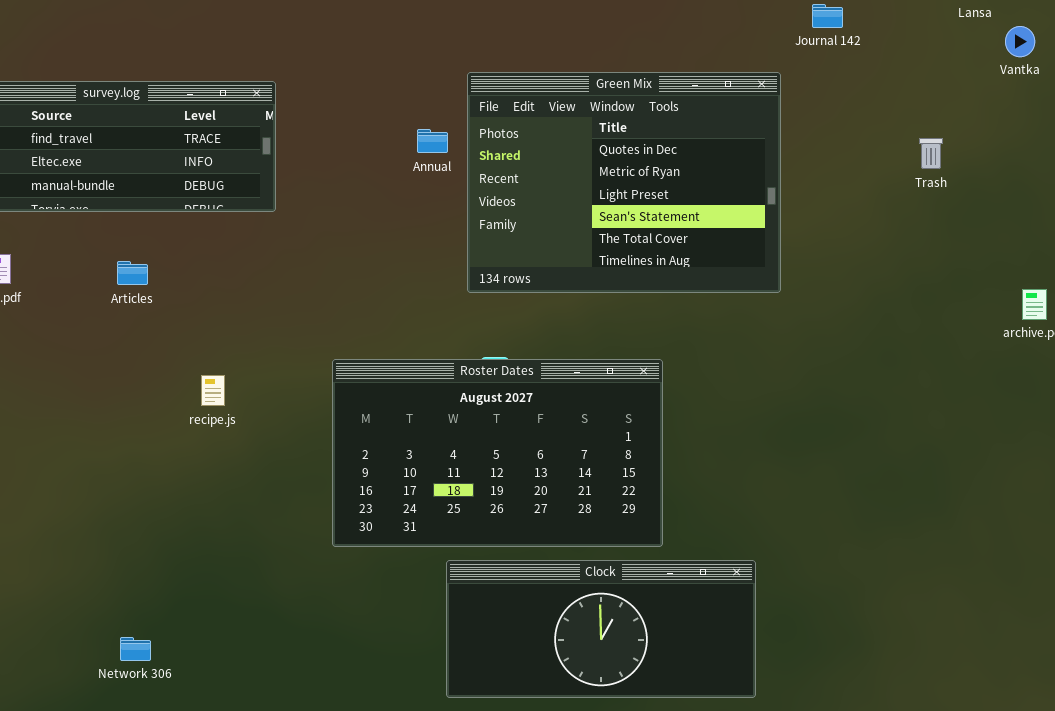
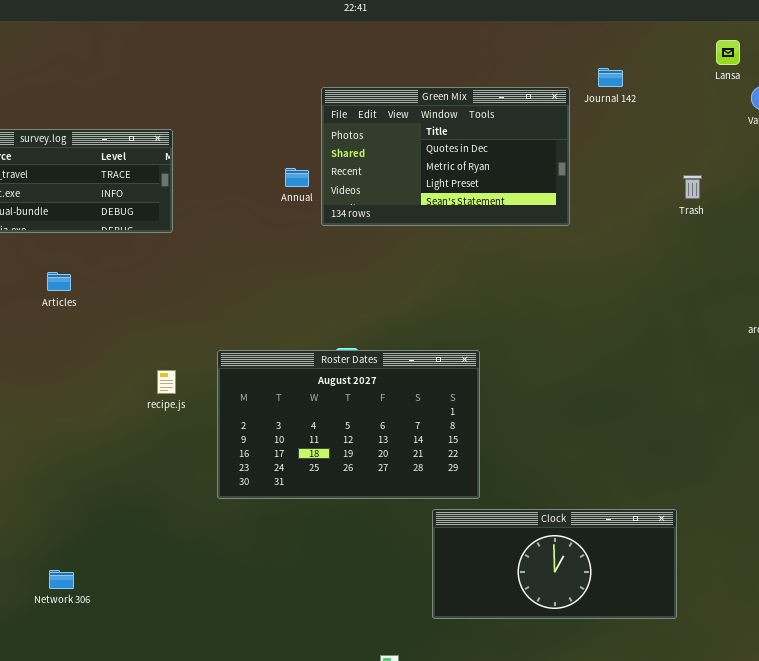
Green Mix: [467,72,781,293] -> [321,87,570,226], moved, resized
recipe.js: [201,375,225,406] -> [157,370,176,394], moved
Clock: [446,560,756,698] -> [432,509,677,619], moved

